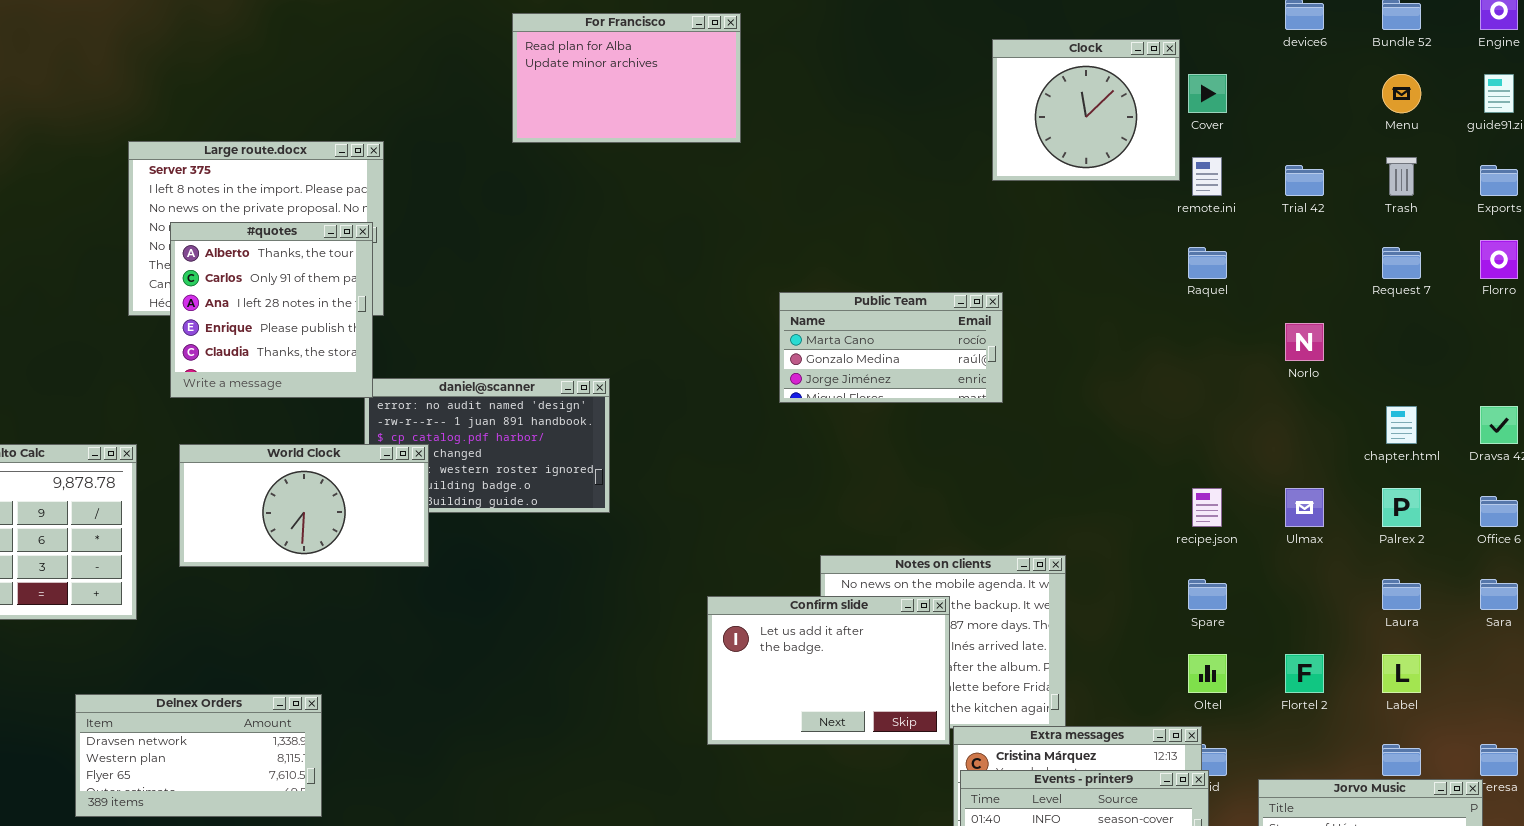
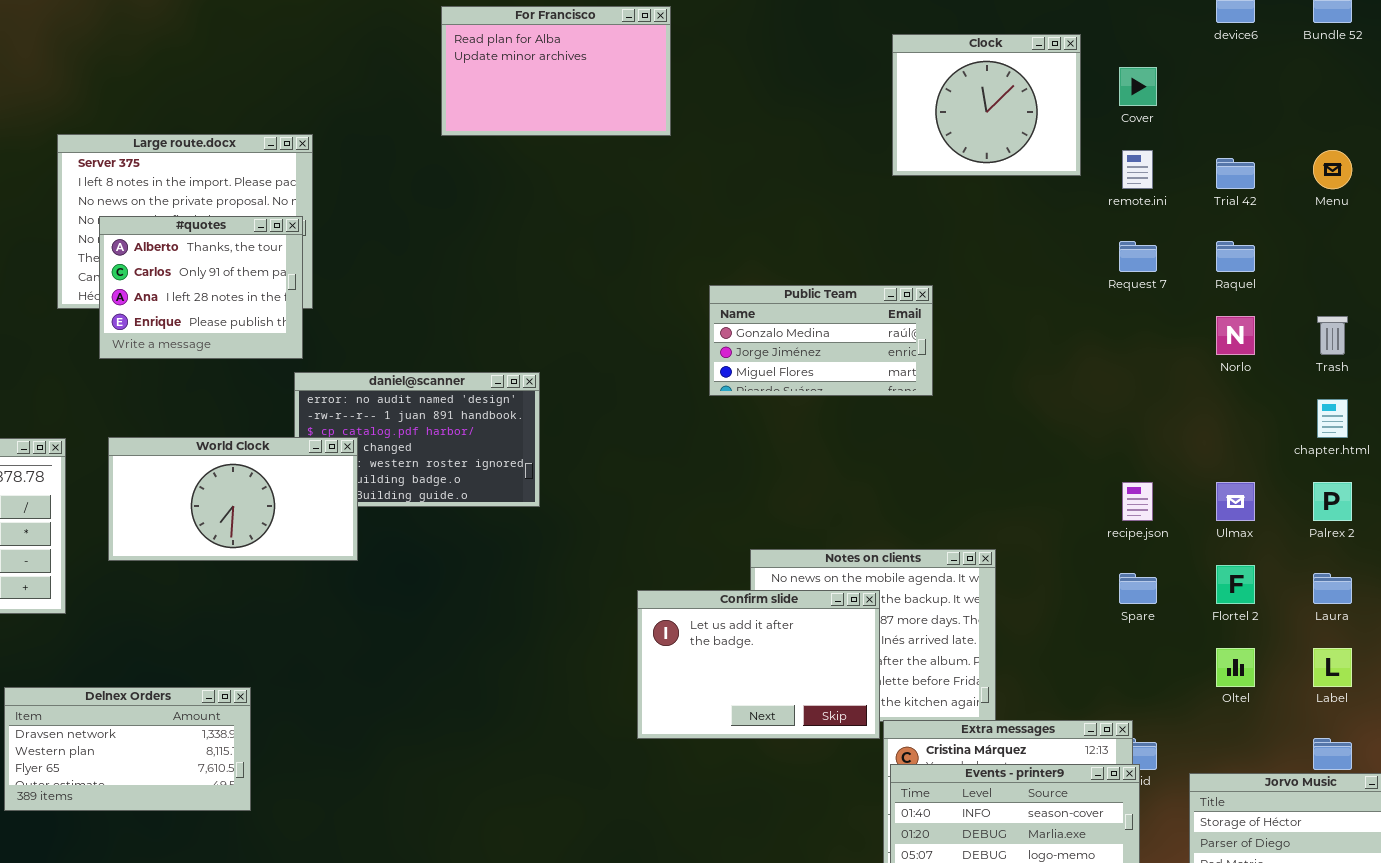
Clock: [992,39,1180,181] -> [892,34,1081,176], moved
Menu: [1382,74,1421,113] -> [1313,150,1352,189], moved
Trash: [1386,157,1417,196] -> [1317,316,1348,355], moved
#quotes: [170,222,373,398] -> [99,216,303,359], resized
Raquel: [1188,247,1227,279] -> [1216,241,1255,272], moved
Request 7: [1382,247,1421,279] -> [1119,241,1157,272], moved
Public Team: [779,292,1003,403] -> [709,285,933,396], scrolled down 1 row
Oltel: [1188,654,1227,693] -> [1216,648,1255,687], moved
Flortel 2: [1285,654,1324,693] -> [1216,565,1255,604], moved

